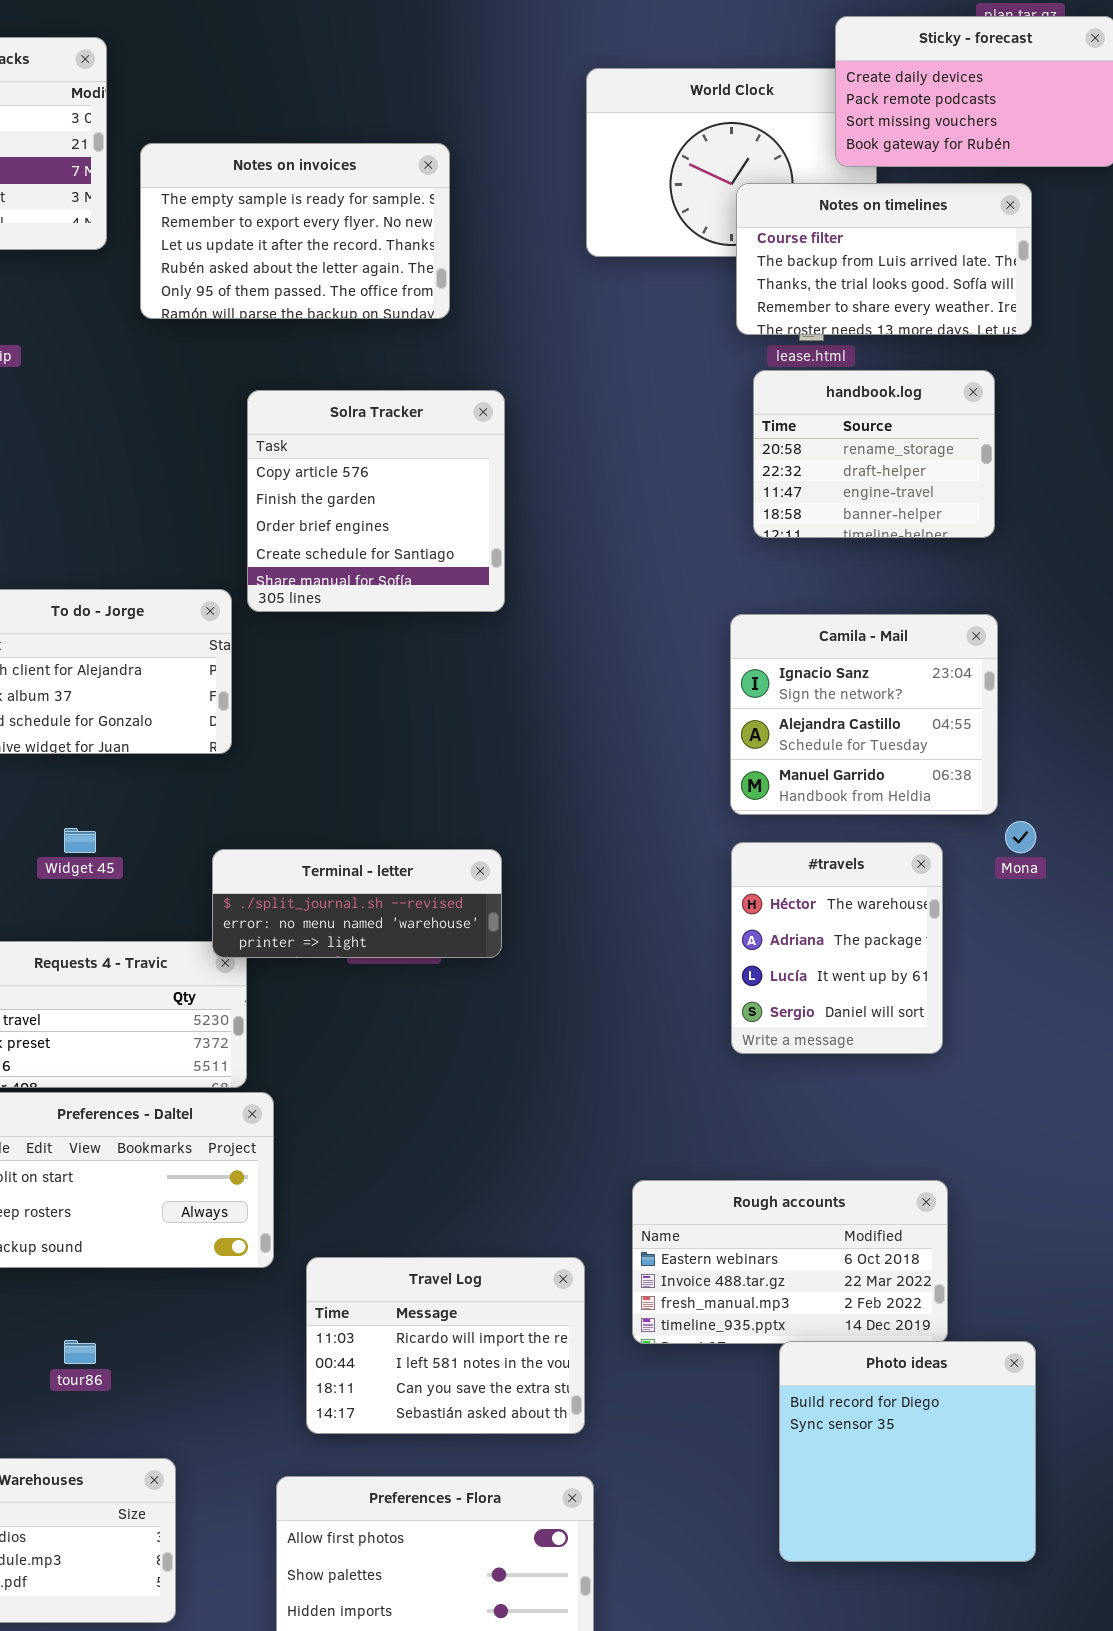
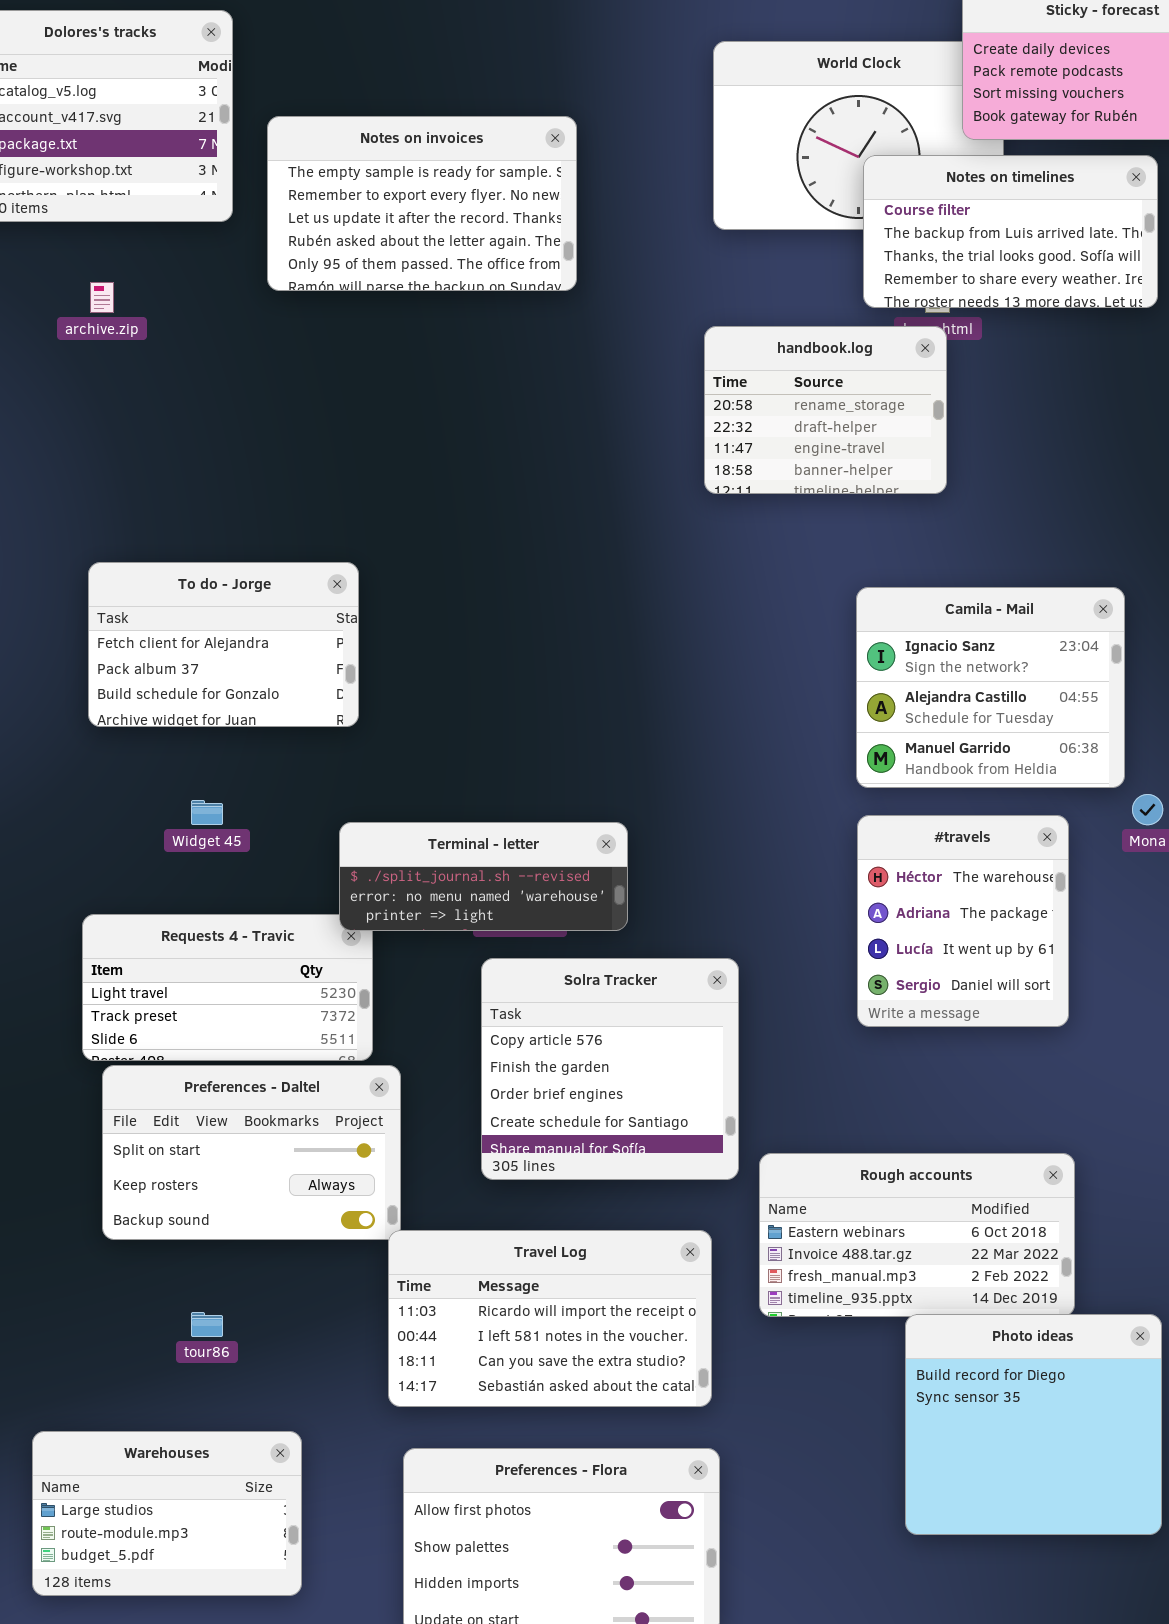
handbook.log: [753,370,995,538] -> [704,326,947,494], moved
Solra Tracker: [247,390,505,612] -> [481,958,739,1180], moved
Travel Log: [306,1257,585,1434] -> [388,1230,712,1407], resized

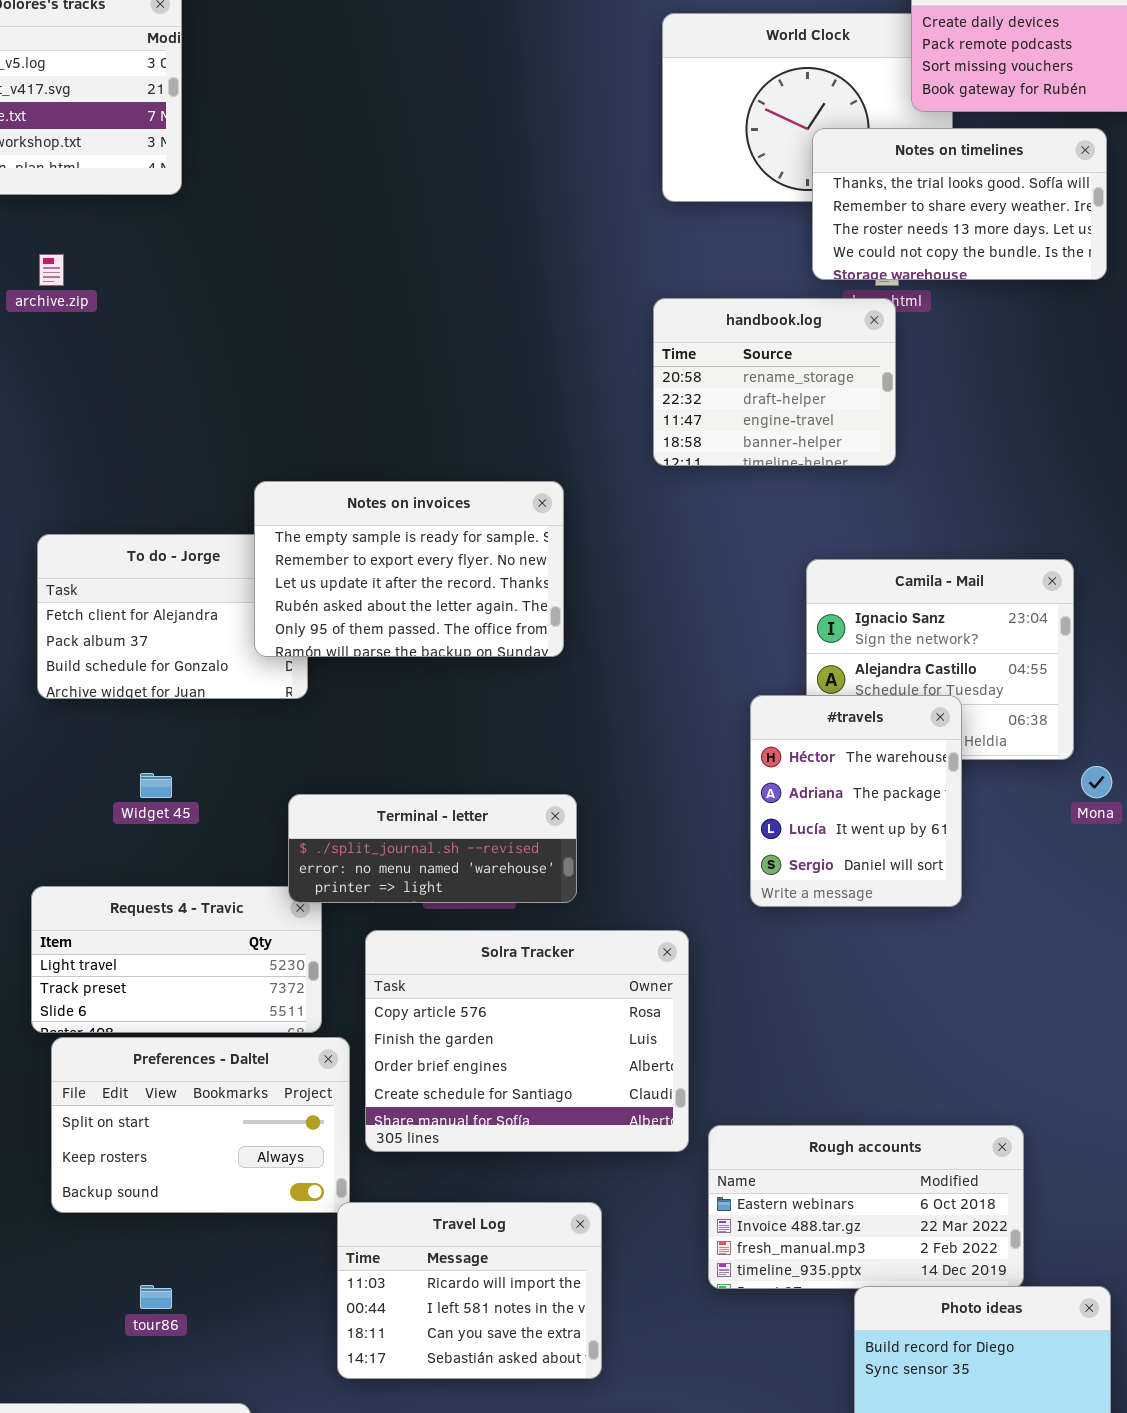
Notes on invoices: [267,116,577,291] -> [254,481,564,657], moved
Notes on timelines: [863,155,1158,308] -> [812,128,1107,280], scrolled down 2 rows
#travels: [857,815,1069,1027] -> [750,695,962,907], moved
Solra Tracker: [481,958,739,1180] -> [365,930,689,1152], resized
Travel Log: [388,1230,712,1407] -> [337,1202,602,1379], resized

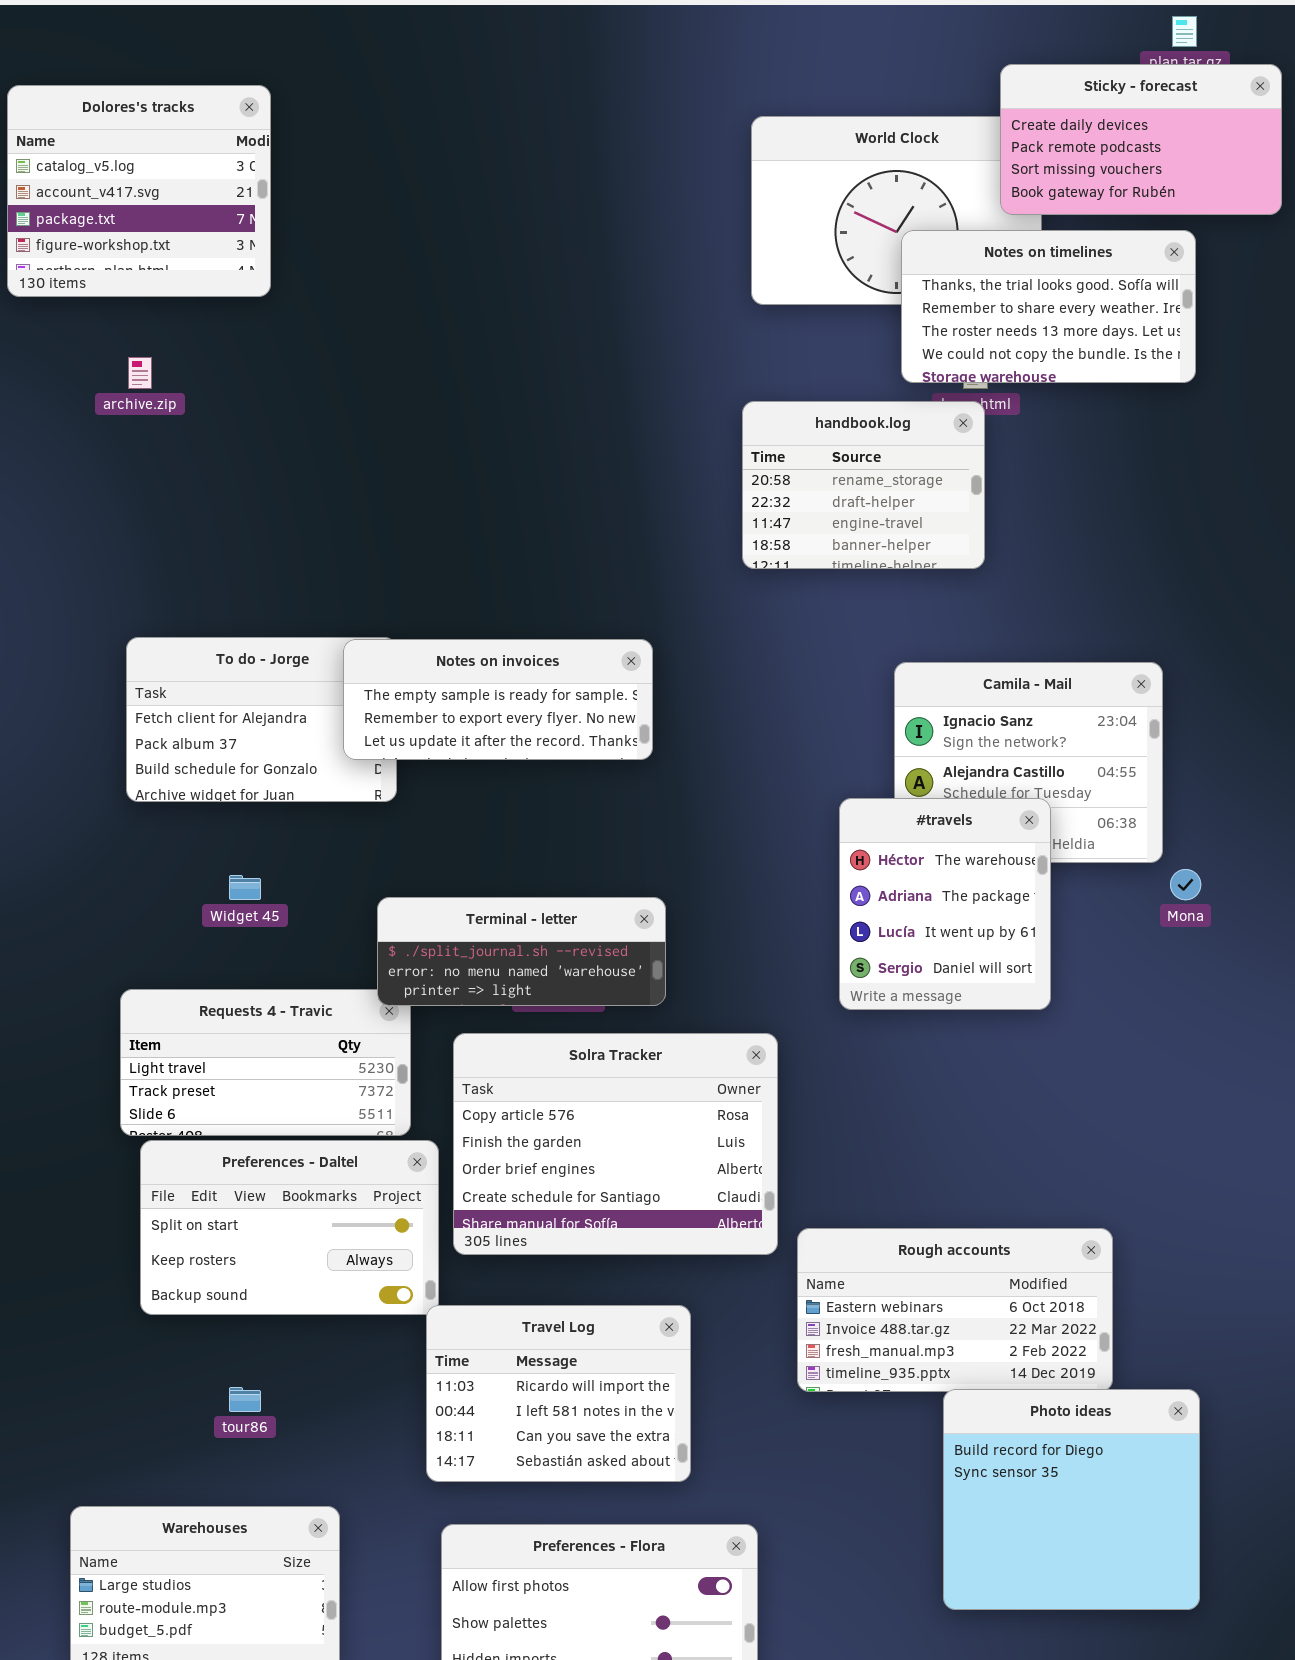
Notes on invoices: [254,481,564,657] -> [343,639,653,760], resized

